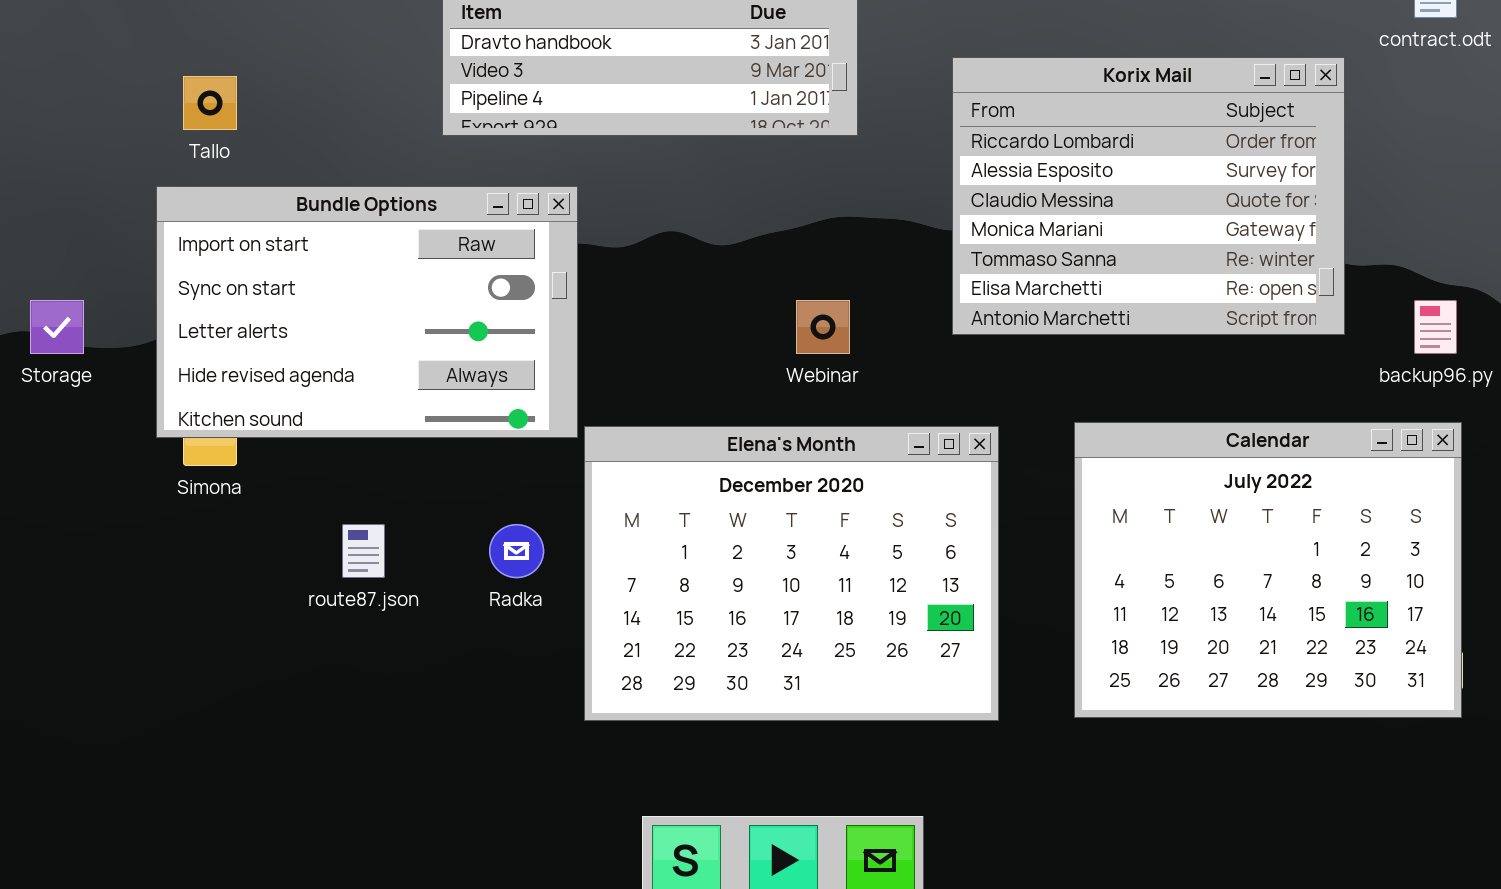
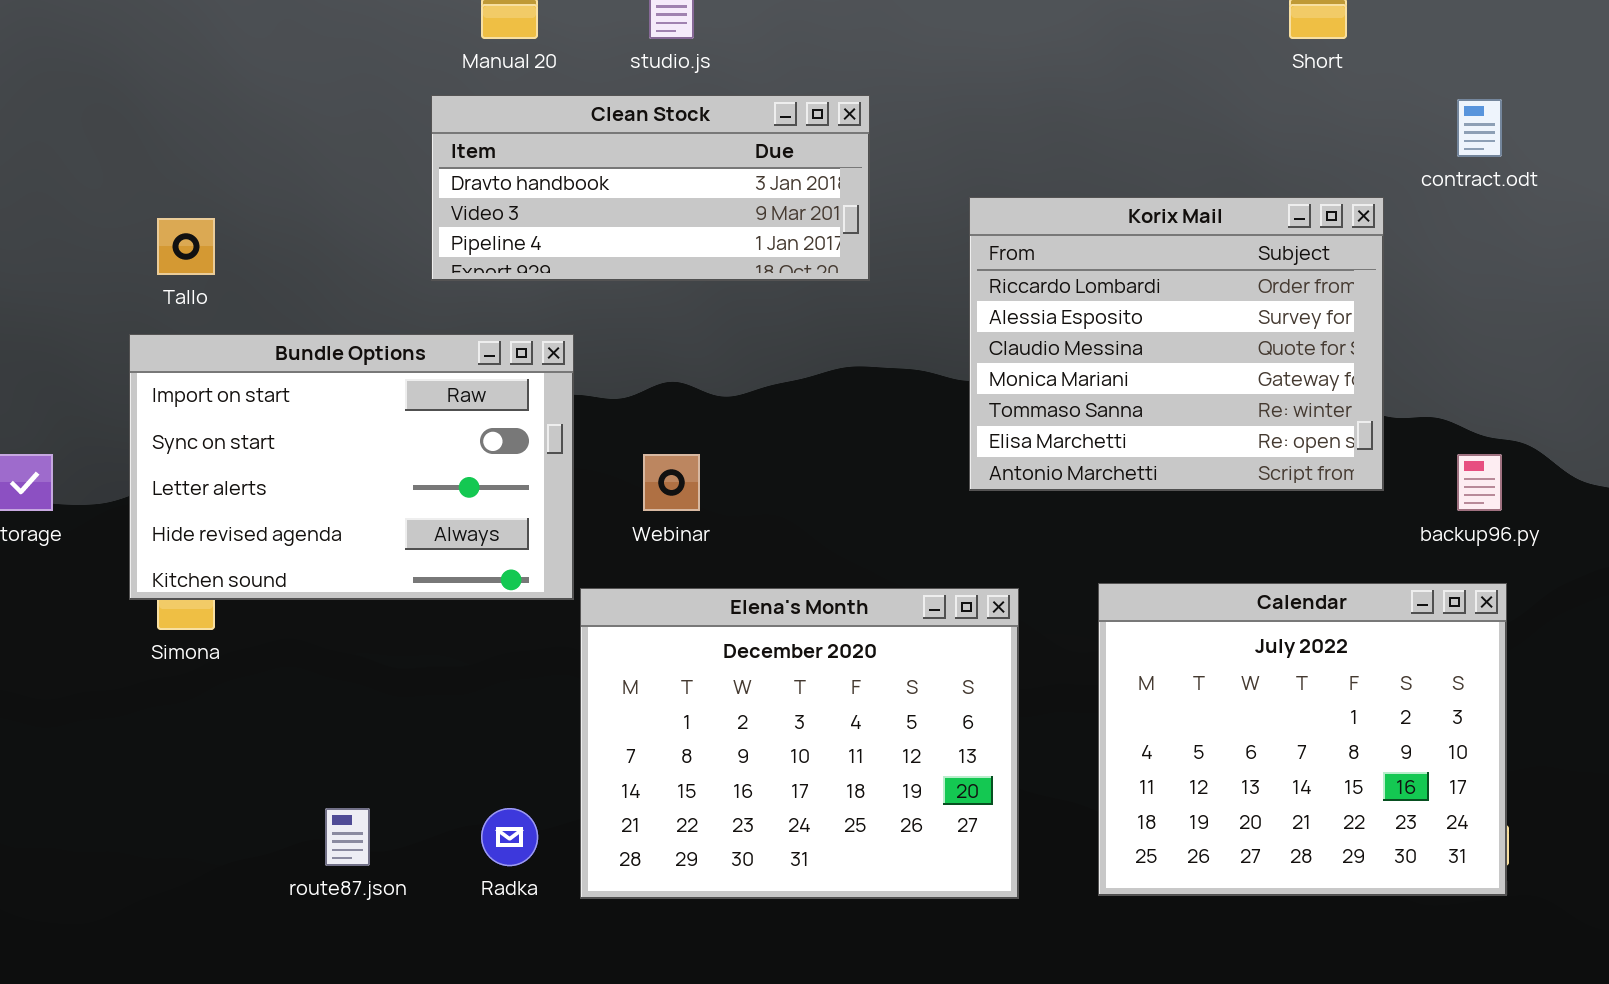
Webinar: [796,300,850,354] -> [643,454,700,511], moved
route87.json: [342,524,385,578] -> [325,808,370,866], moved
Radka: [489,524,544,578] -> [481,808,538,866], moved

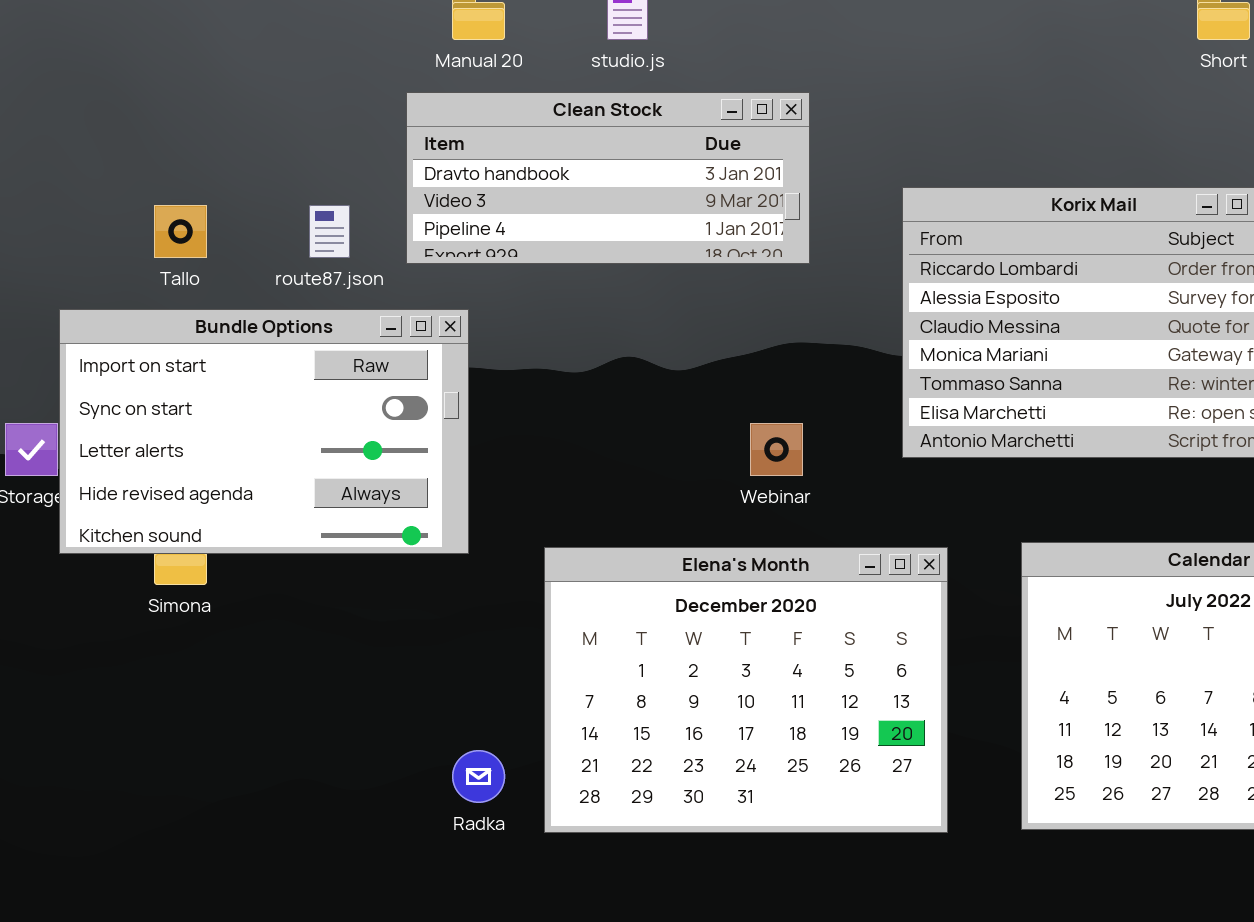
Bundle Options: [129,334,574,600] -> [59,309,469,554], moved
Webinar: [643,454,700,511] -> [750,423,803,476], moved
route87.json: [325,808,370,866] -> [309,205,350,258], moved

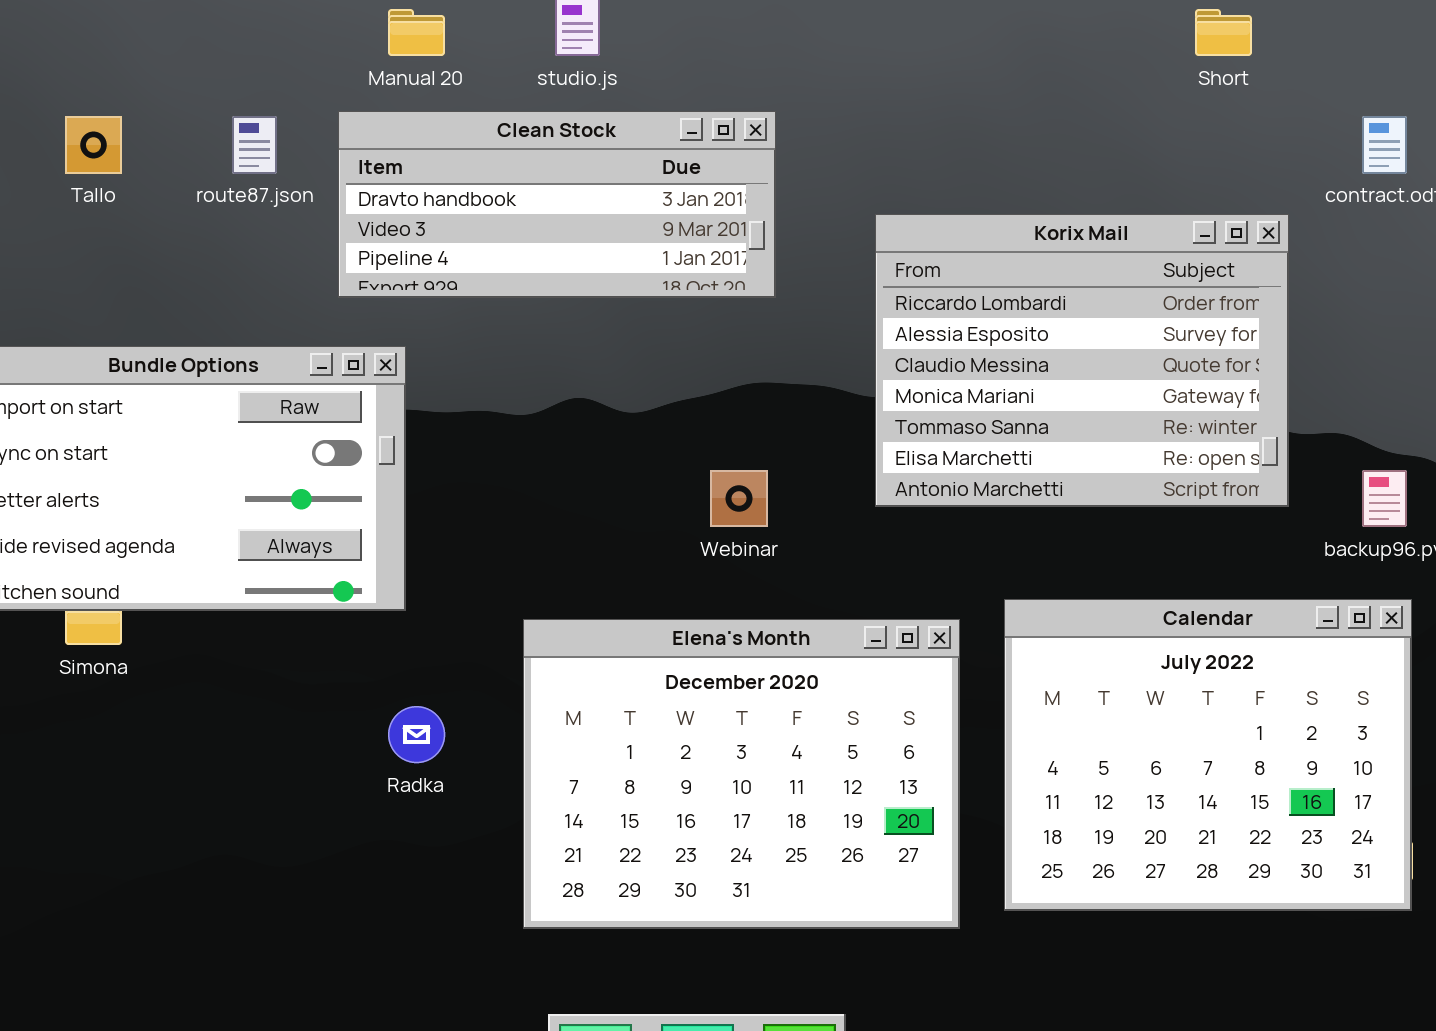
Tallo: [154,205,207,258] -> [65,116,122,174], moved
route87.json: [309,205,350,258] -> [232,116,277,174], moved
Elena's Month: [544,547,948,833] -> [523,619,960,929], moved
Radka: [452,750,505,803] -> [388,706,445,763], moved

